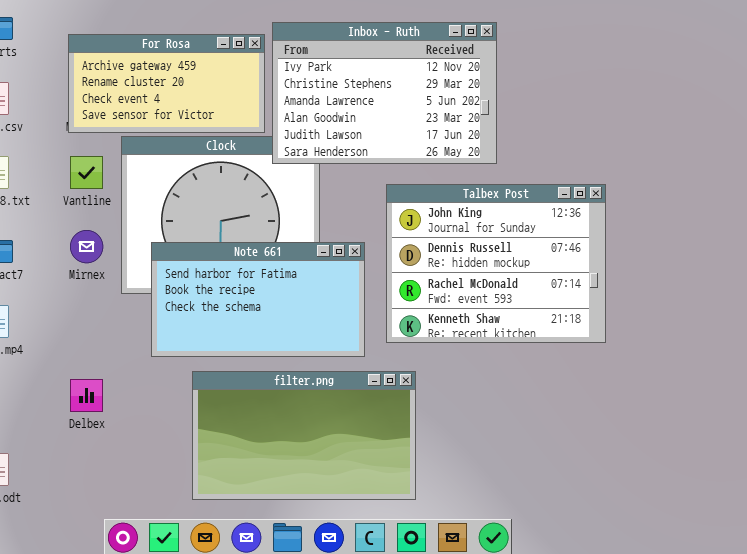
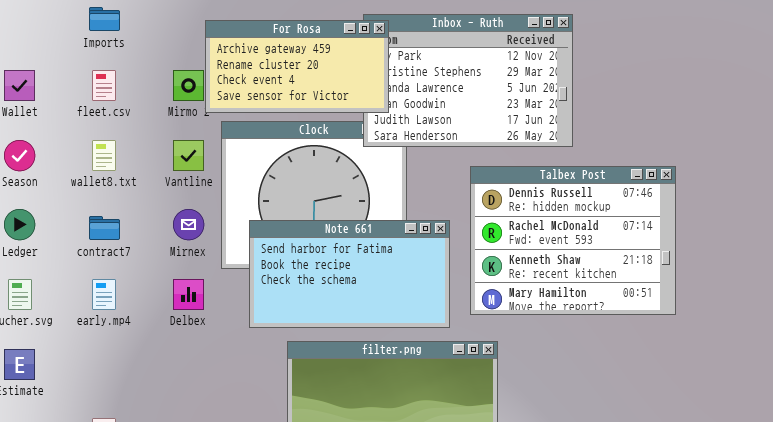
For Rosa: [68,34,265,133] -> [205,20,389,113], moved
Talbex Post: [386,184,606,343] -> [470,166,676,315], scrolled down 1 row
Delbex: [70,379,103,412] -> [173,279,204,310], moved

